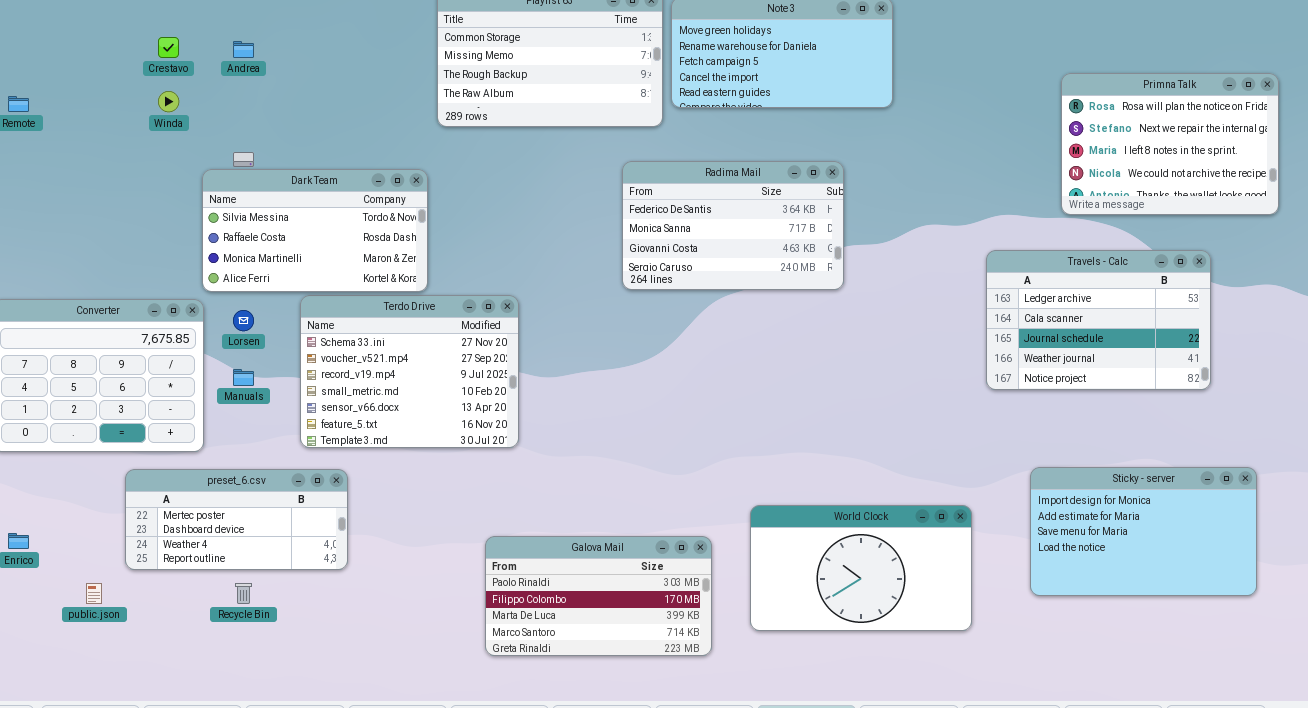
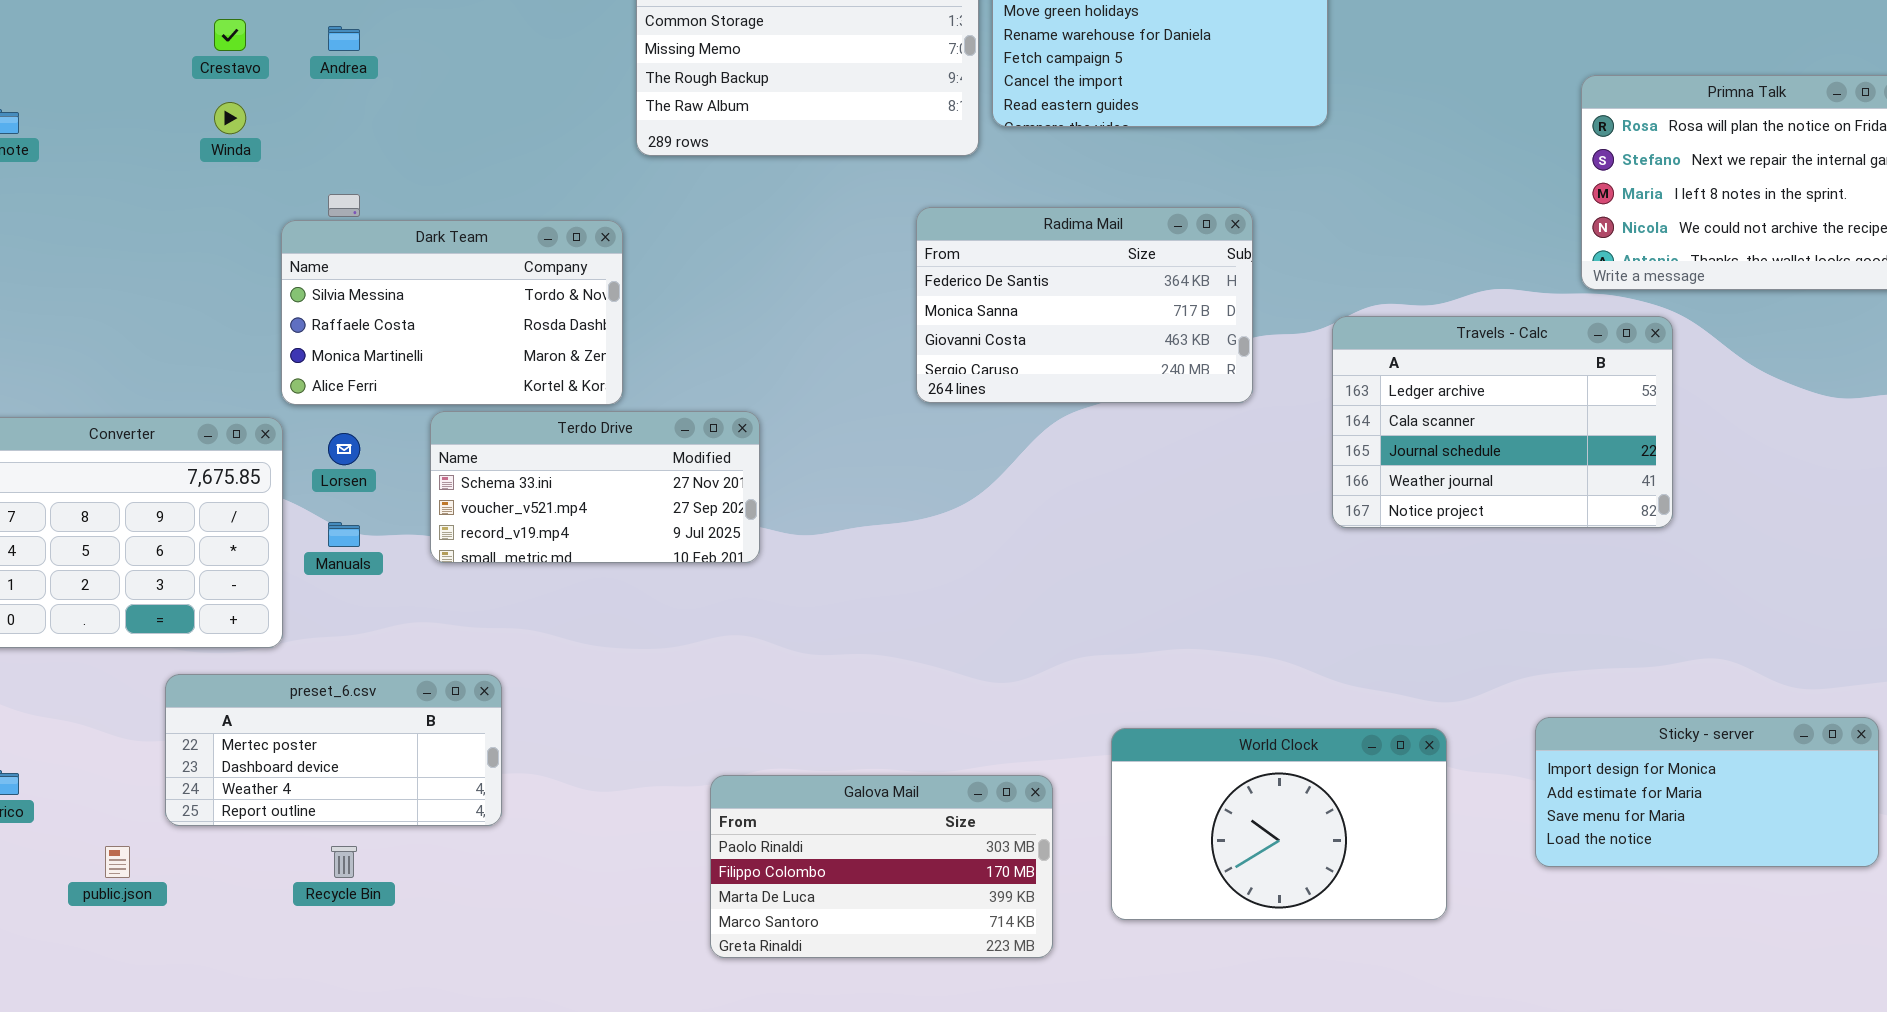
Travels - Calc: [986,250,1211,390] -> [1332,316,1673,528], moved
Terdo Drive: [300,295,519,448] -> [430,411,760,563], resized
Sticky - server: [1030,467,1257,596] -> [1535,717,1879,867], resized

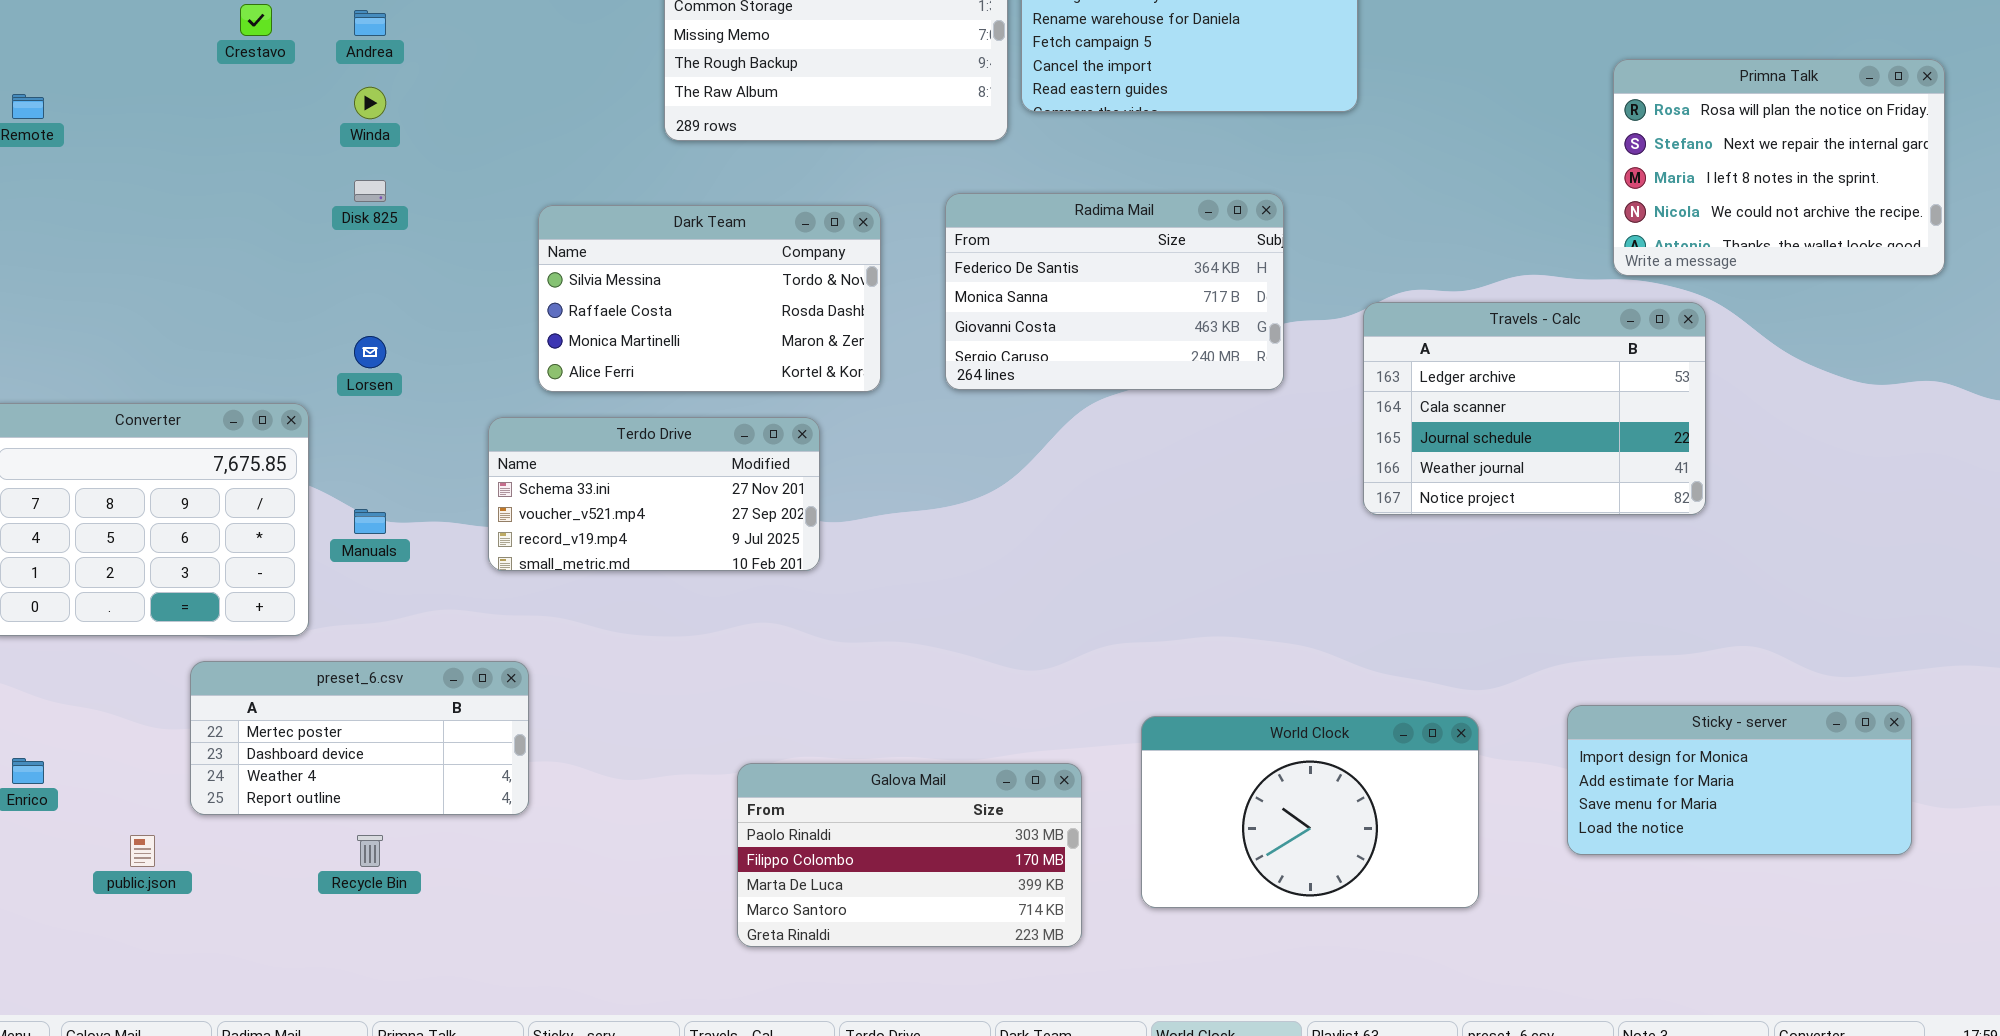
Winda: [214,102,246,134] -> [354,87,386,119], moved
Dark Team: [281,220,623,405] -> [538,205,881,392], moved
Terdo Drive: [430,411,760,563] -> [488,417,820,571], moved
Lorsen: [328,433,360,465] -> [354,336,386,368], moved

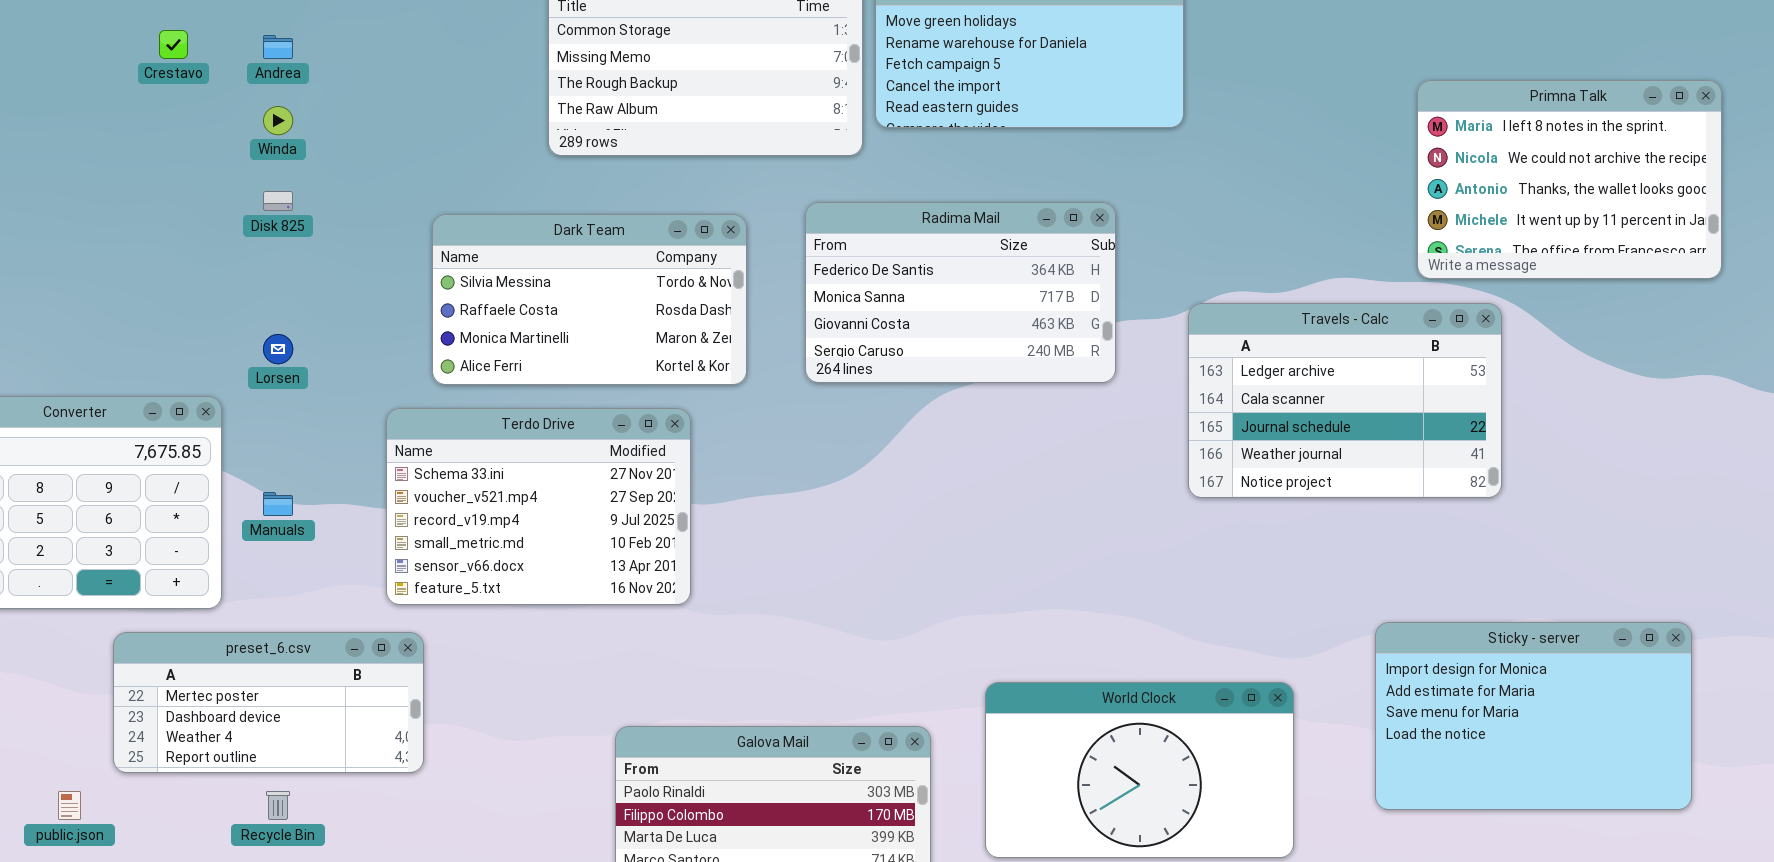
Primna Talk: [1613,59,1945,276] -> [1417,80,1722,279], scrolled down 2 rows
Terdo Drive: [488,417,820,571] -> [386,408,691,605], resized
Sticky - server: [1567,705,1912,855] -> [1375,622,1692,810], resized

